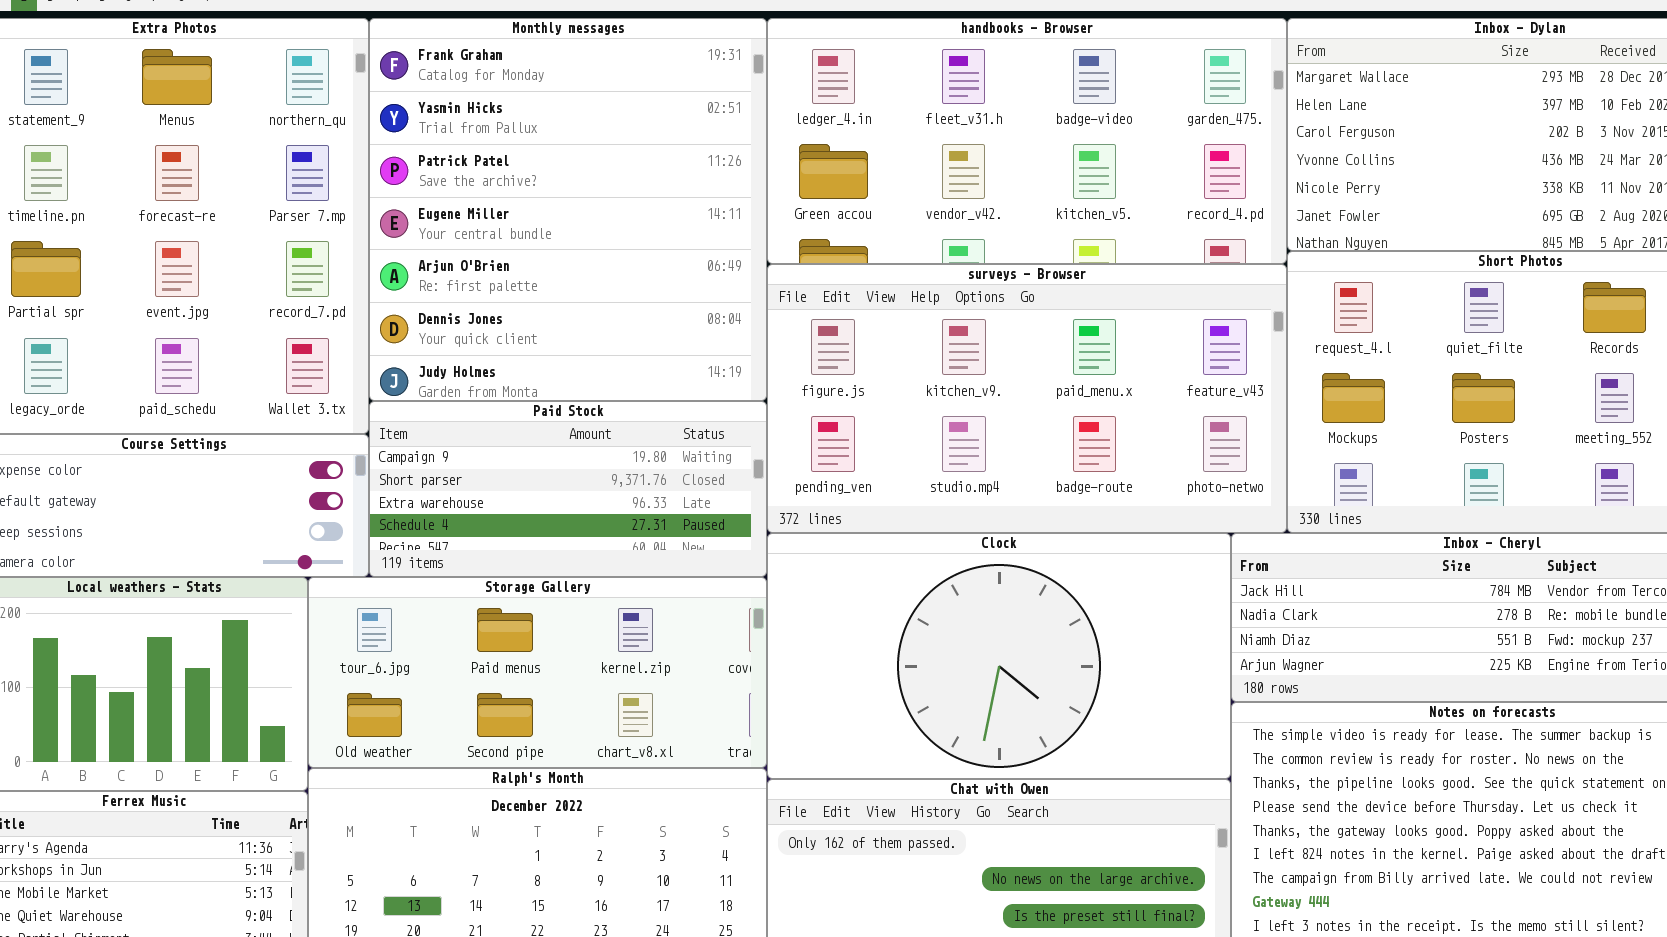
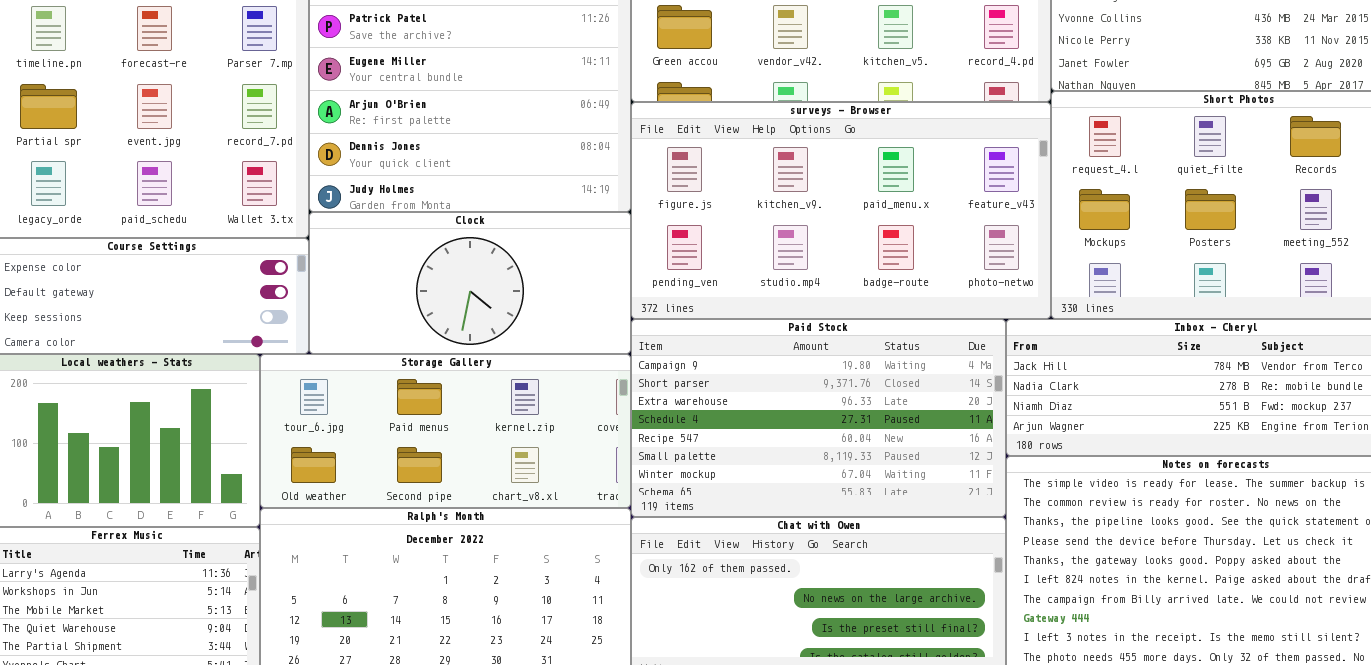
Paid Stock: [369,401,767,577] -> [631,319,1006,517], moved, resized
Clock: [767,533,1231,779] -> [309,212,631,354], moved, resized

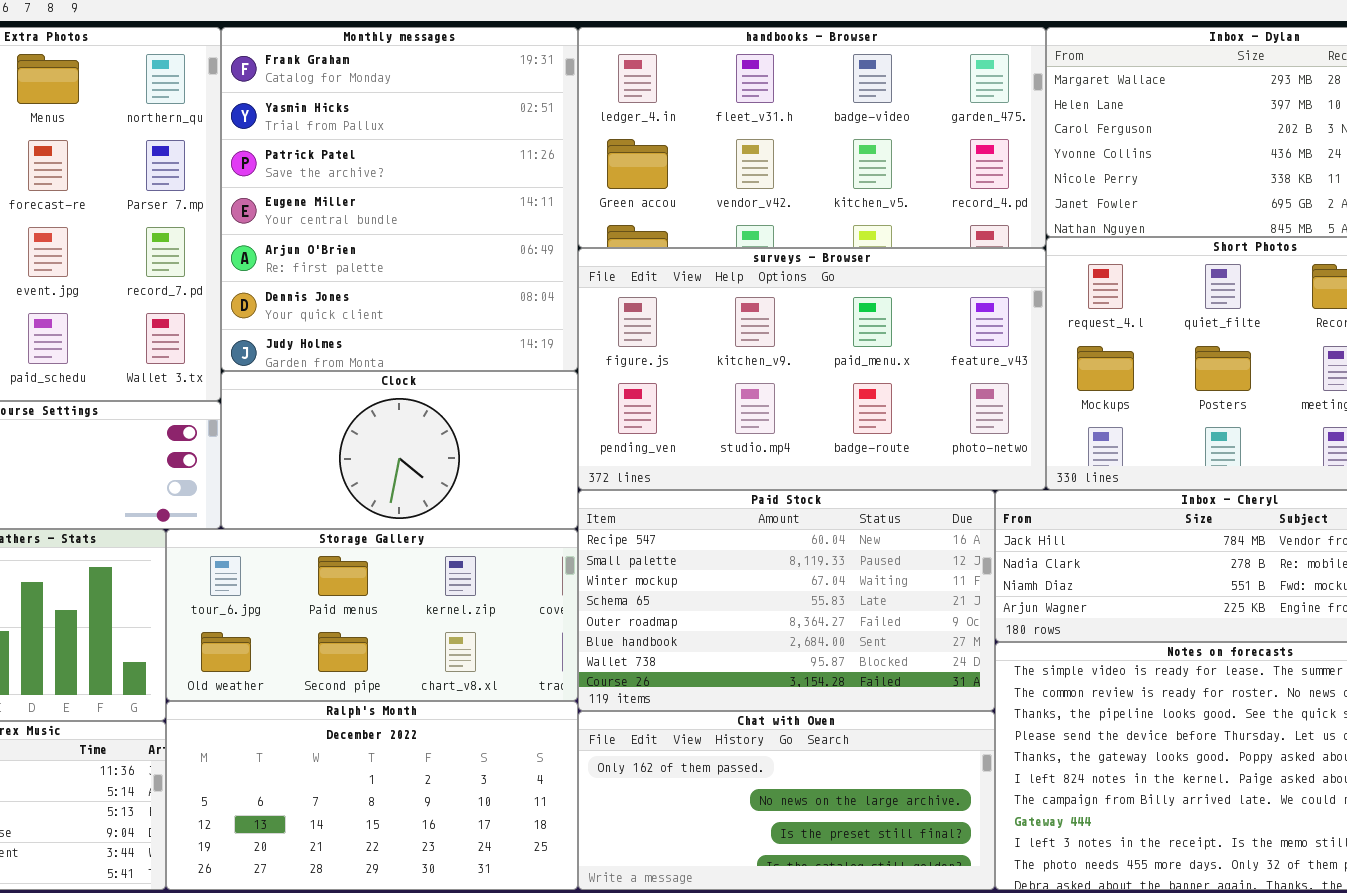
Paid Stock: [631,319,1006,517] -> [578,490,995,711], scrolled down 4 rows

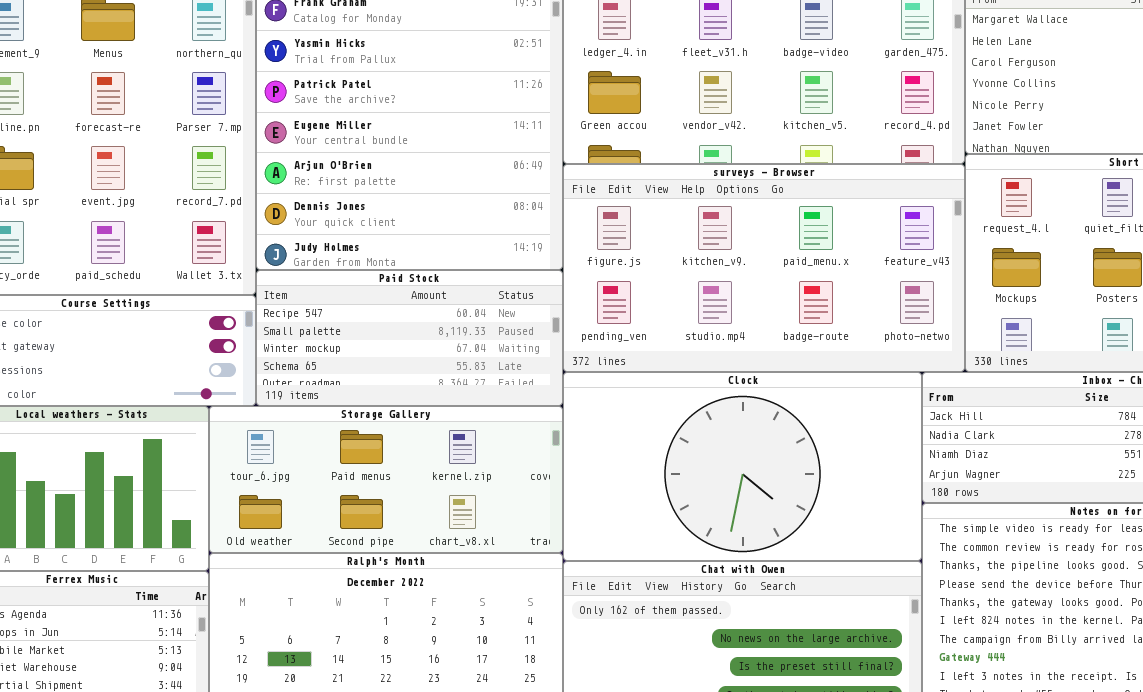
Clock: [221,371,578,529] -> [563,372,922,561], moved, resized
Paid Stock: [578,490,995,711] -> [256,270,563,406], moved, resized

